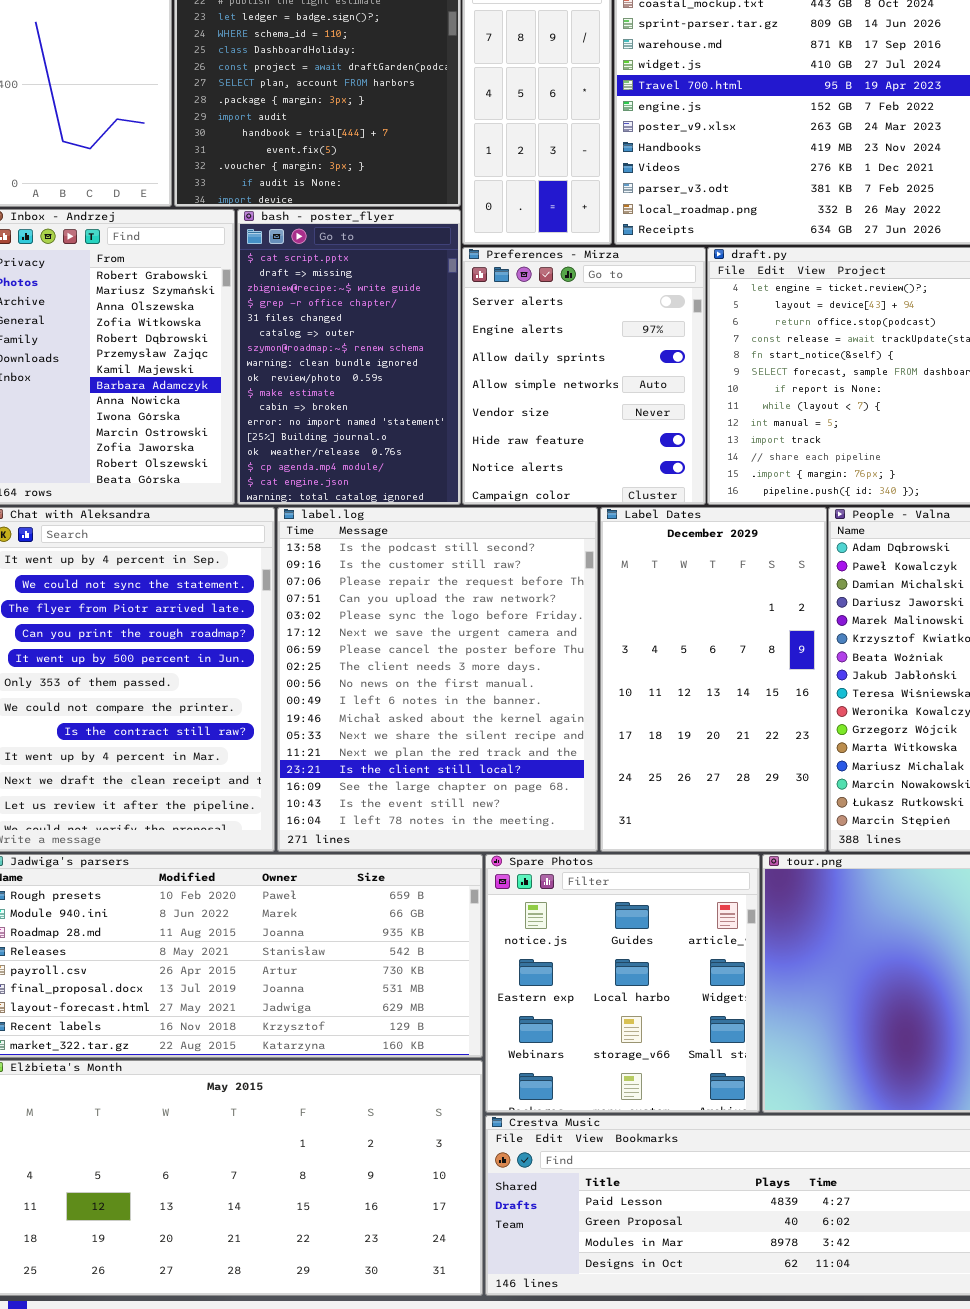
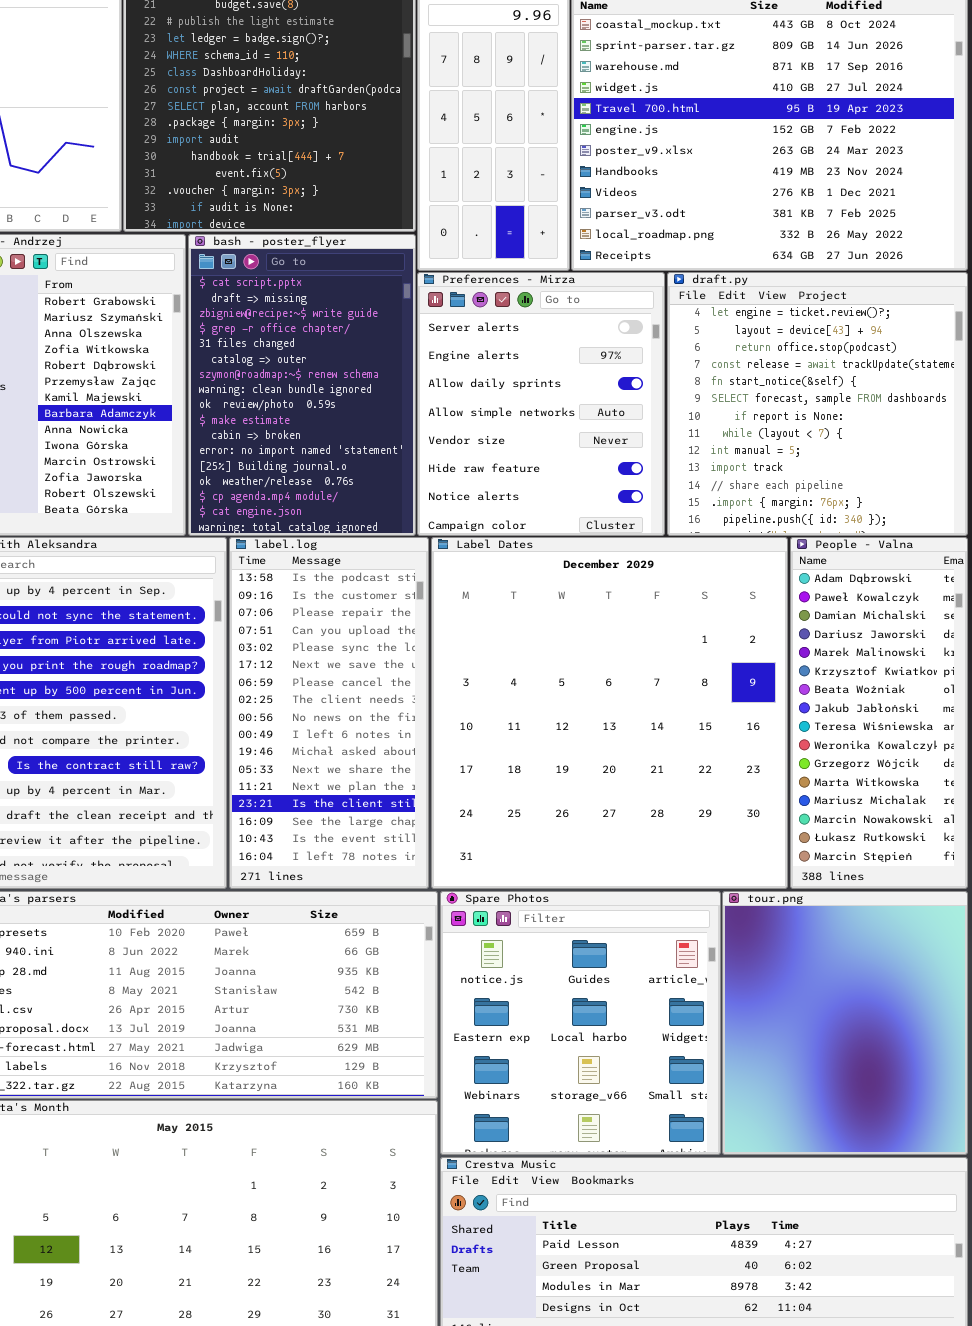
label.log: [277,507,598,852] -> [229,537,429,889], resized
Label Dates: [600,507,827,852] -> [431,537,788,889], resized

